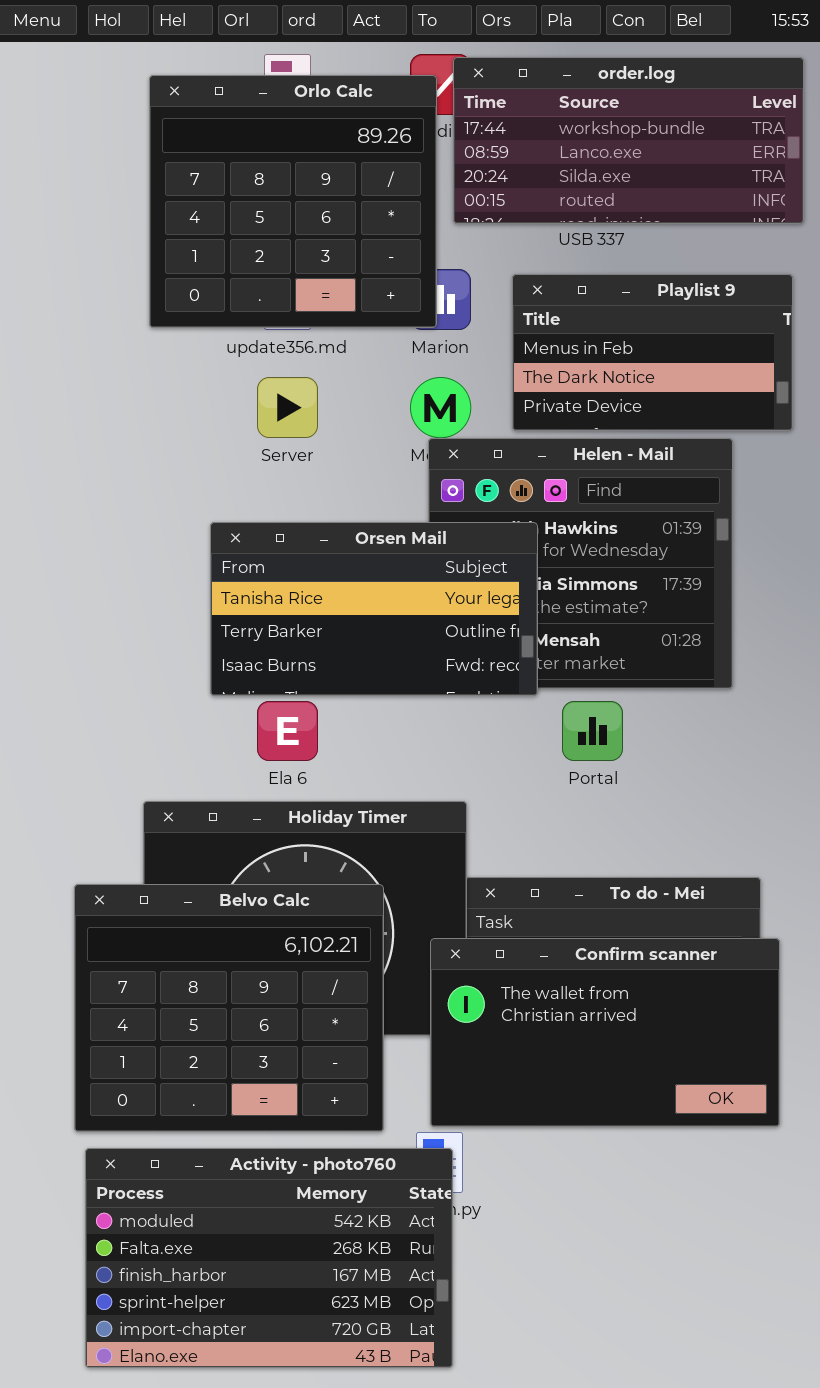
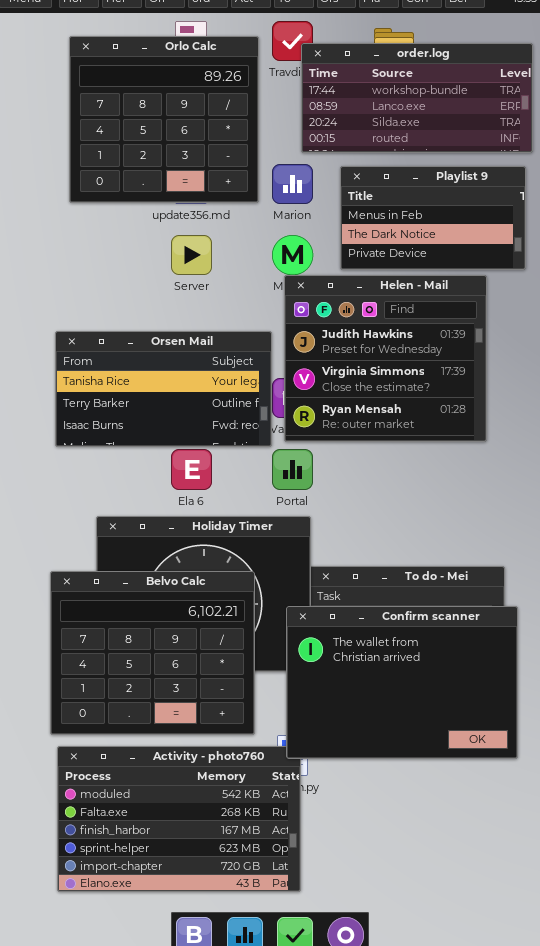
order.log: [453,57,804,224] -> [301,43,533,153], moved
Orlo Calc: [149,75,437,328] -> [69,36,259,203], moved
Orsen Mail: [210,522,538,696] -> [55,331,272,447], moved
Portal: [562,701,623,761] -> [272,449,313,490], moved
Confirm scanner: [430,938,780,1127] -> [286,606,518,759], resized

